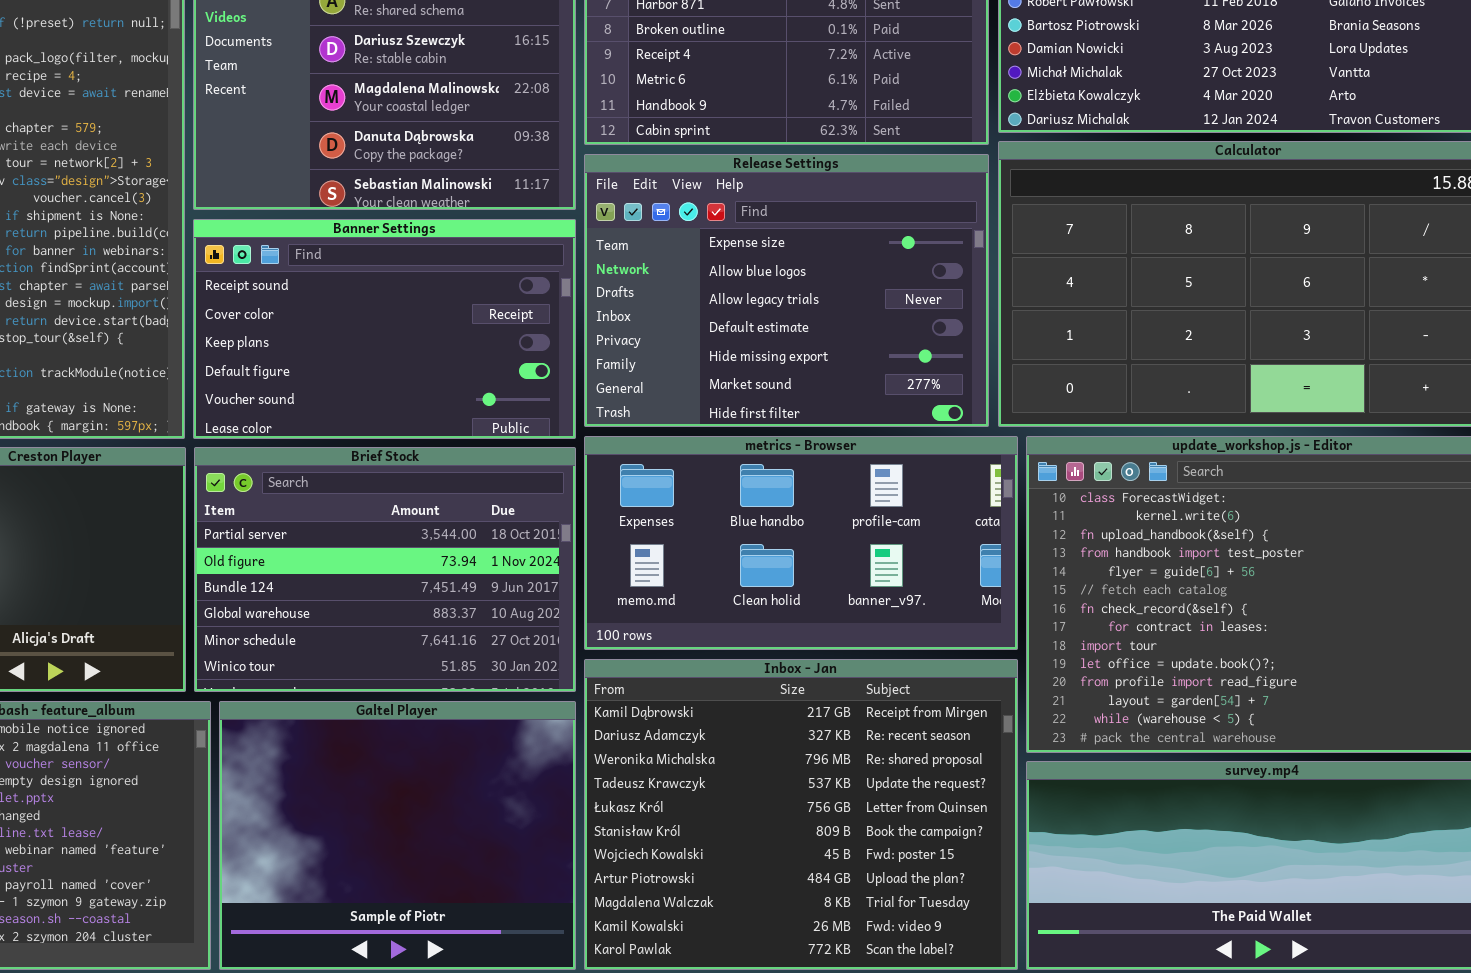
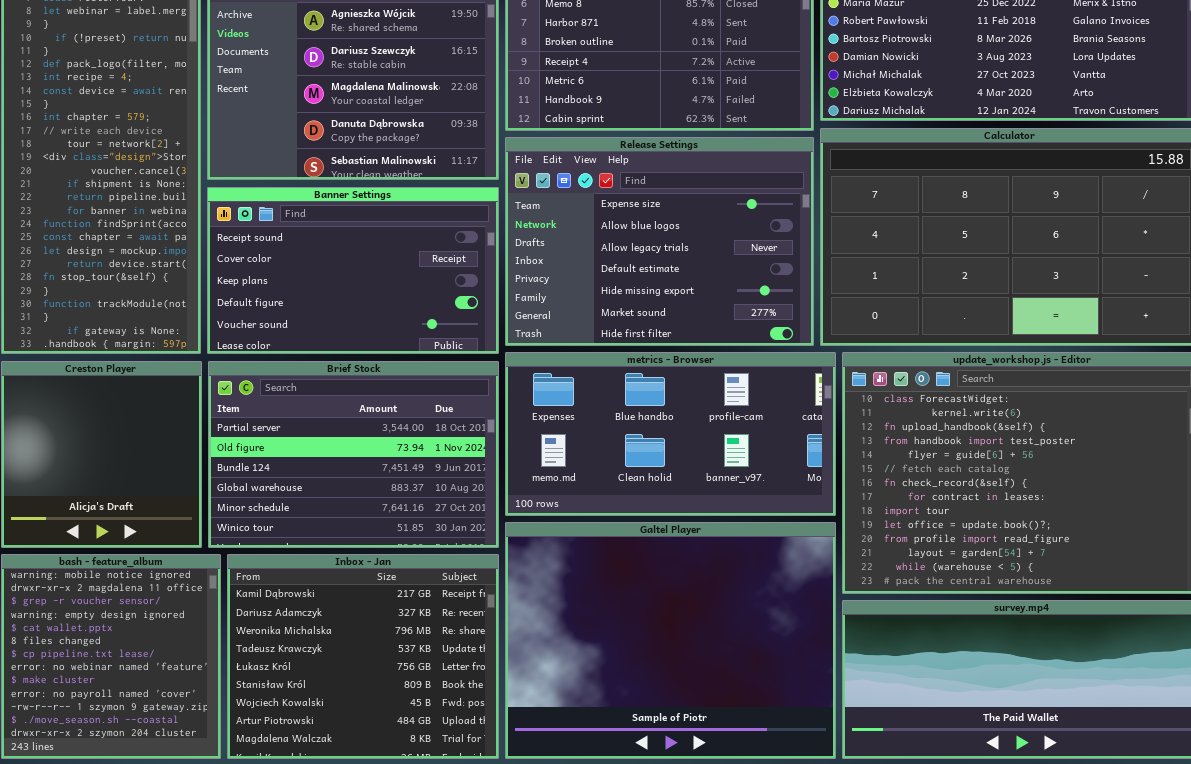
Inbox - Jan: [584,659,1018,970] -> [227,554,499,759], moved, resized
Galtel Player: [219,701,576,970] -> [505,522,836,759], moved, resized

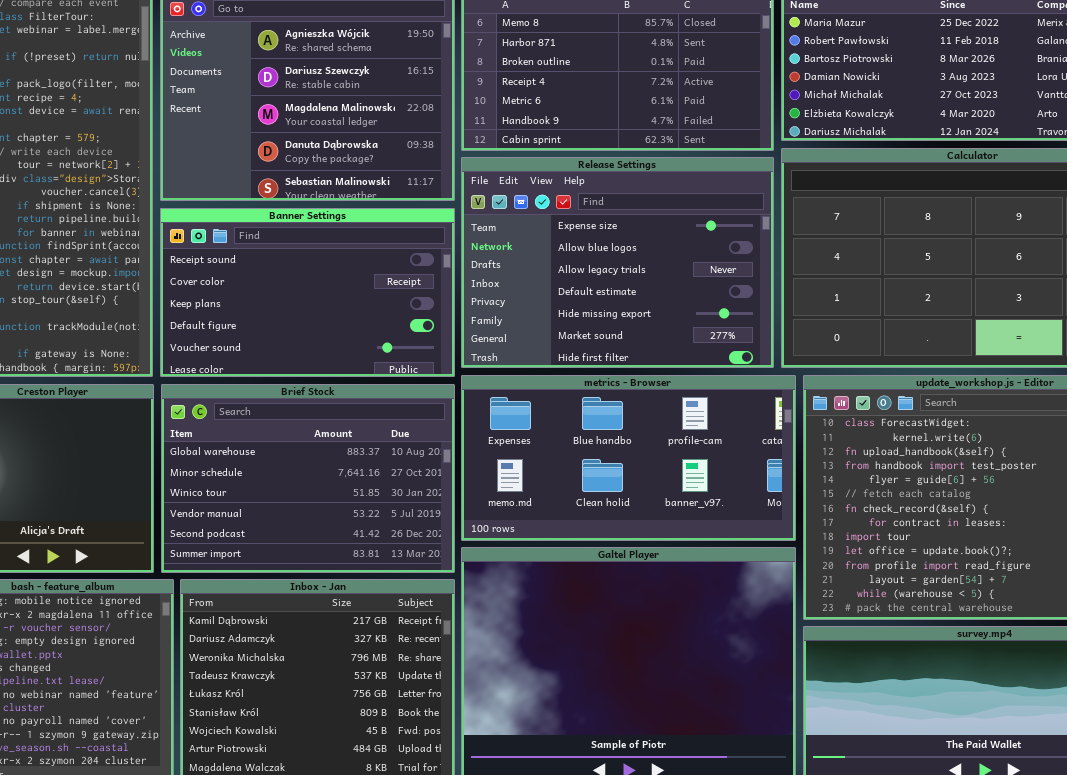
Brief Stock: [208,361,499,548] -> [161,384,455,573], scrolled down 3 rows

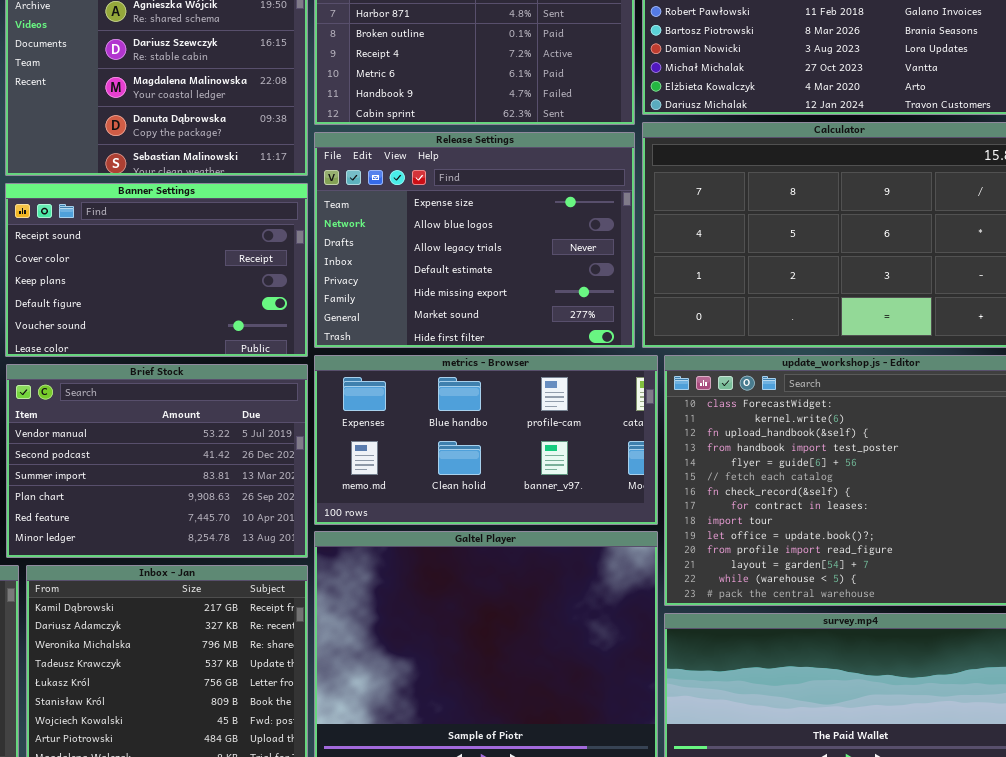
Brief Stock: [161,384,455,573] -> [6,364,308,558], scrolled down 3 rows

